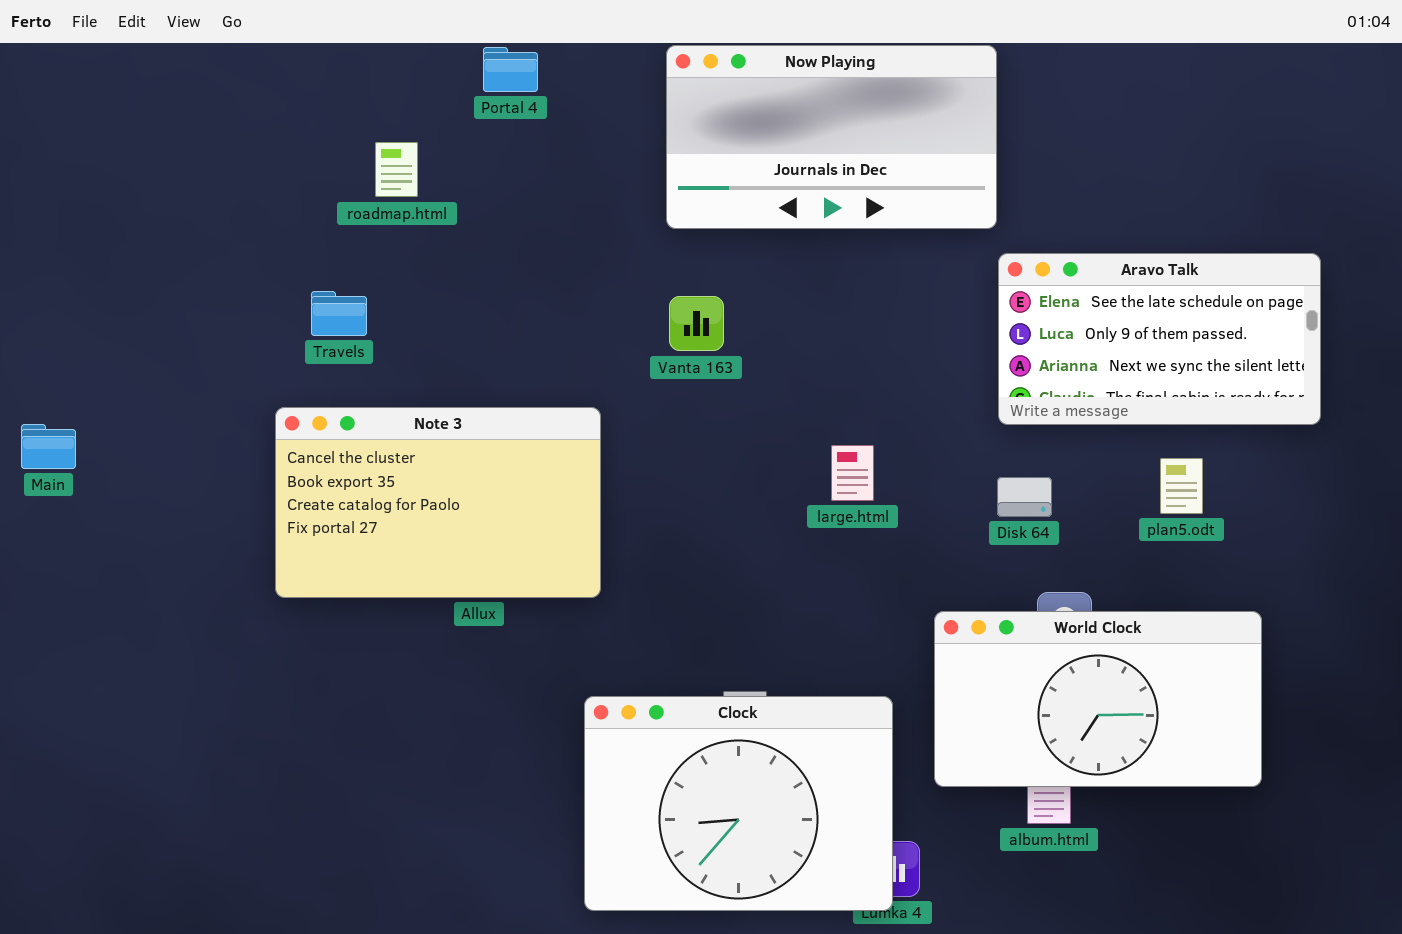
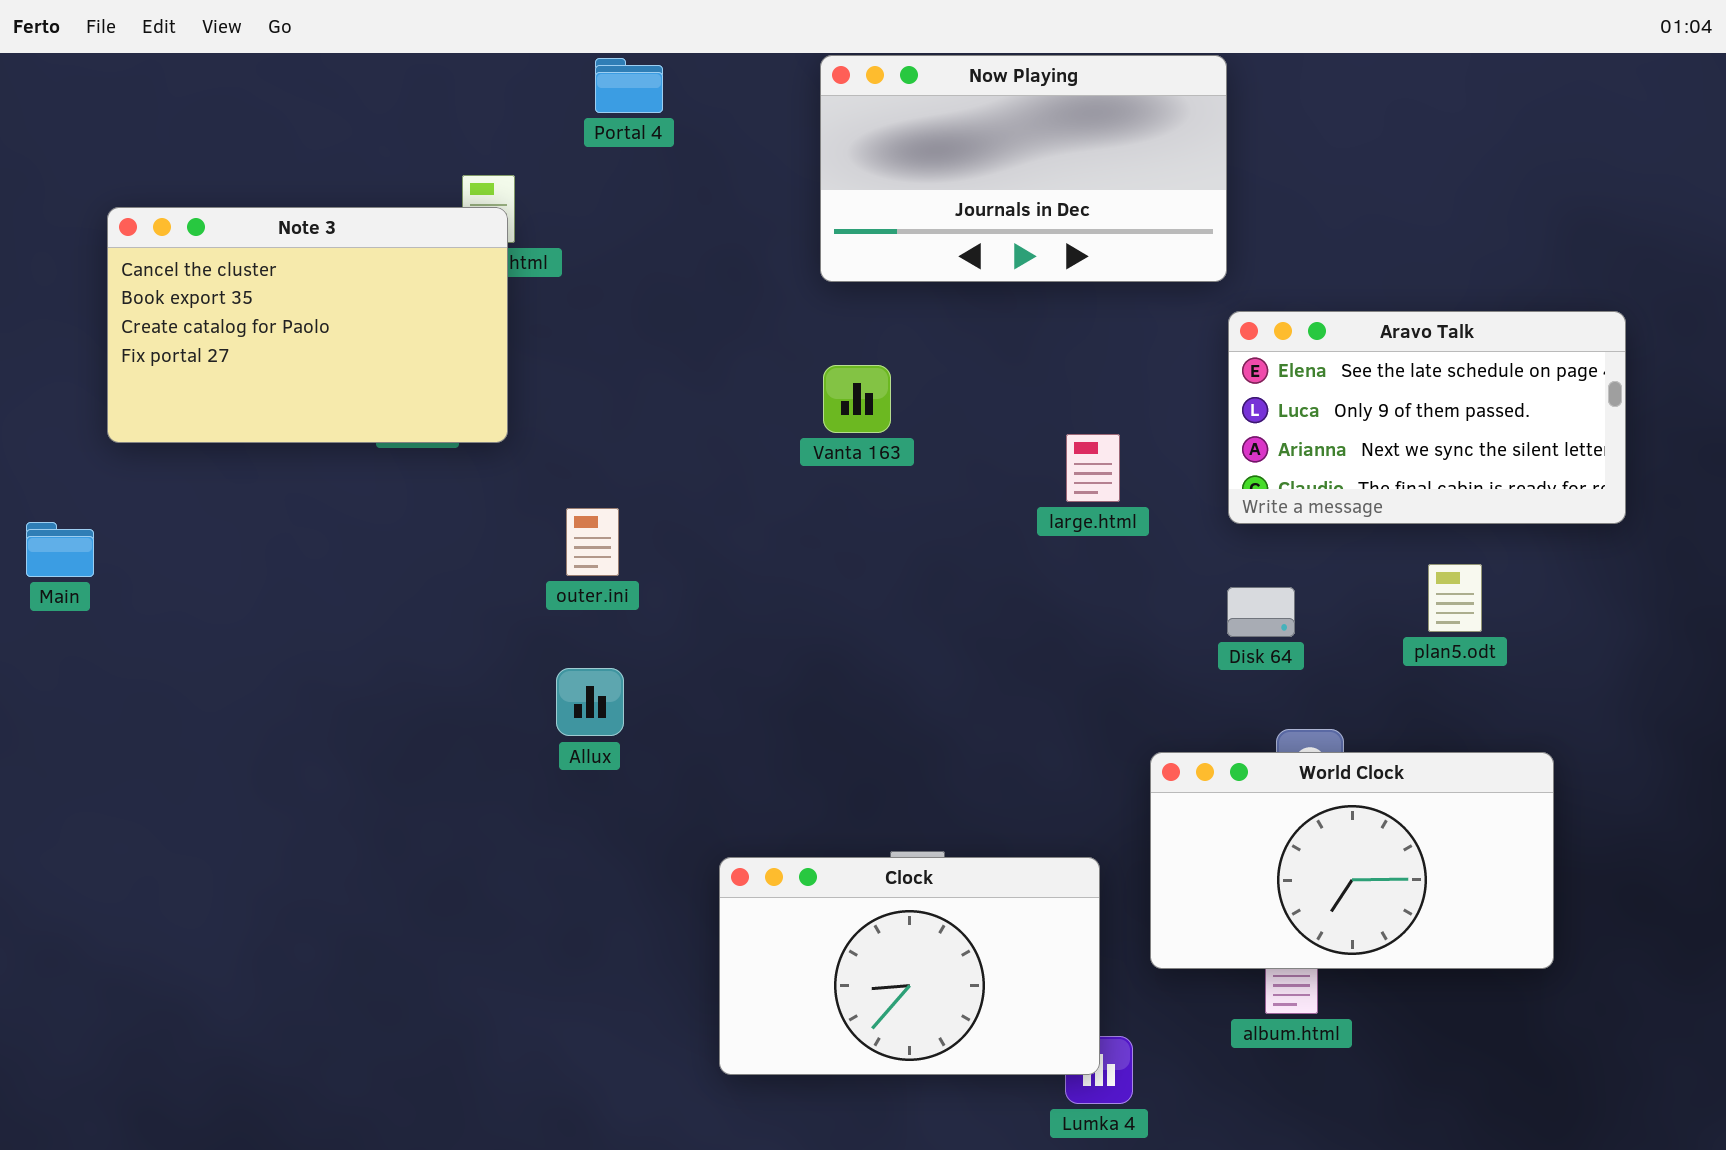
Note 3: [275,407,601,598] -> [107,207,508,443], moved
large.html: [831,445,874,501] -> [1066,434,1120,502], moved
Clock: [584,696,893,911] -> [719,857,1100,1075], resized

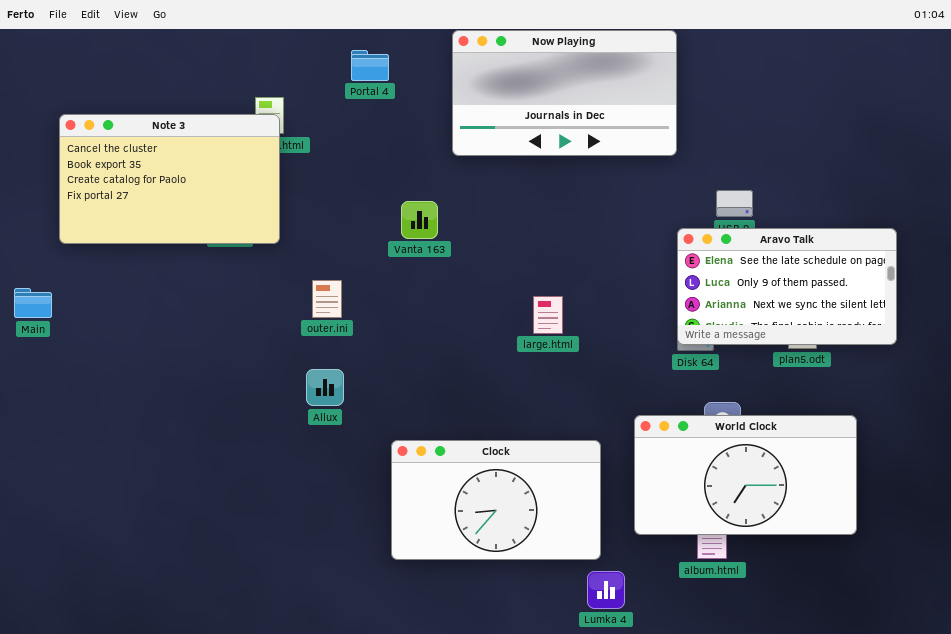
Portal 4: [595,58,663,113] -> [351,50,389,81], moved
Aravo Talk: [1228,311,1626,524] -> [677,228,897,345], moved
Vanta 163: [823,365,891,433] -> [401,201,438,239], moved
large.html: [1066,434,1120,502] -> [533,296,563,334], moved
Clock: [719,857,1100,1075] -> [391,440,601,560], moved

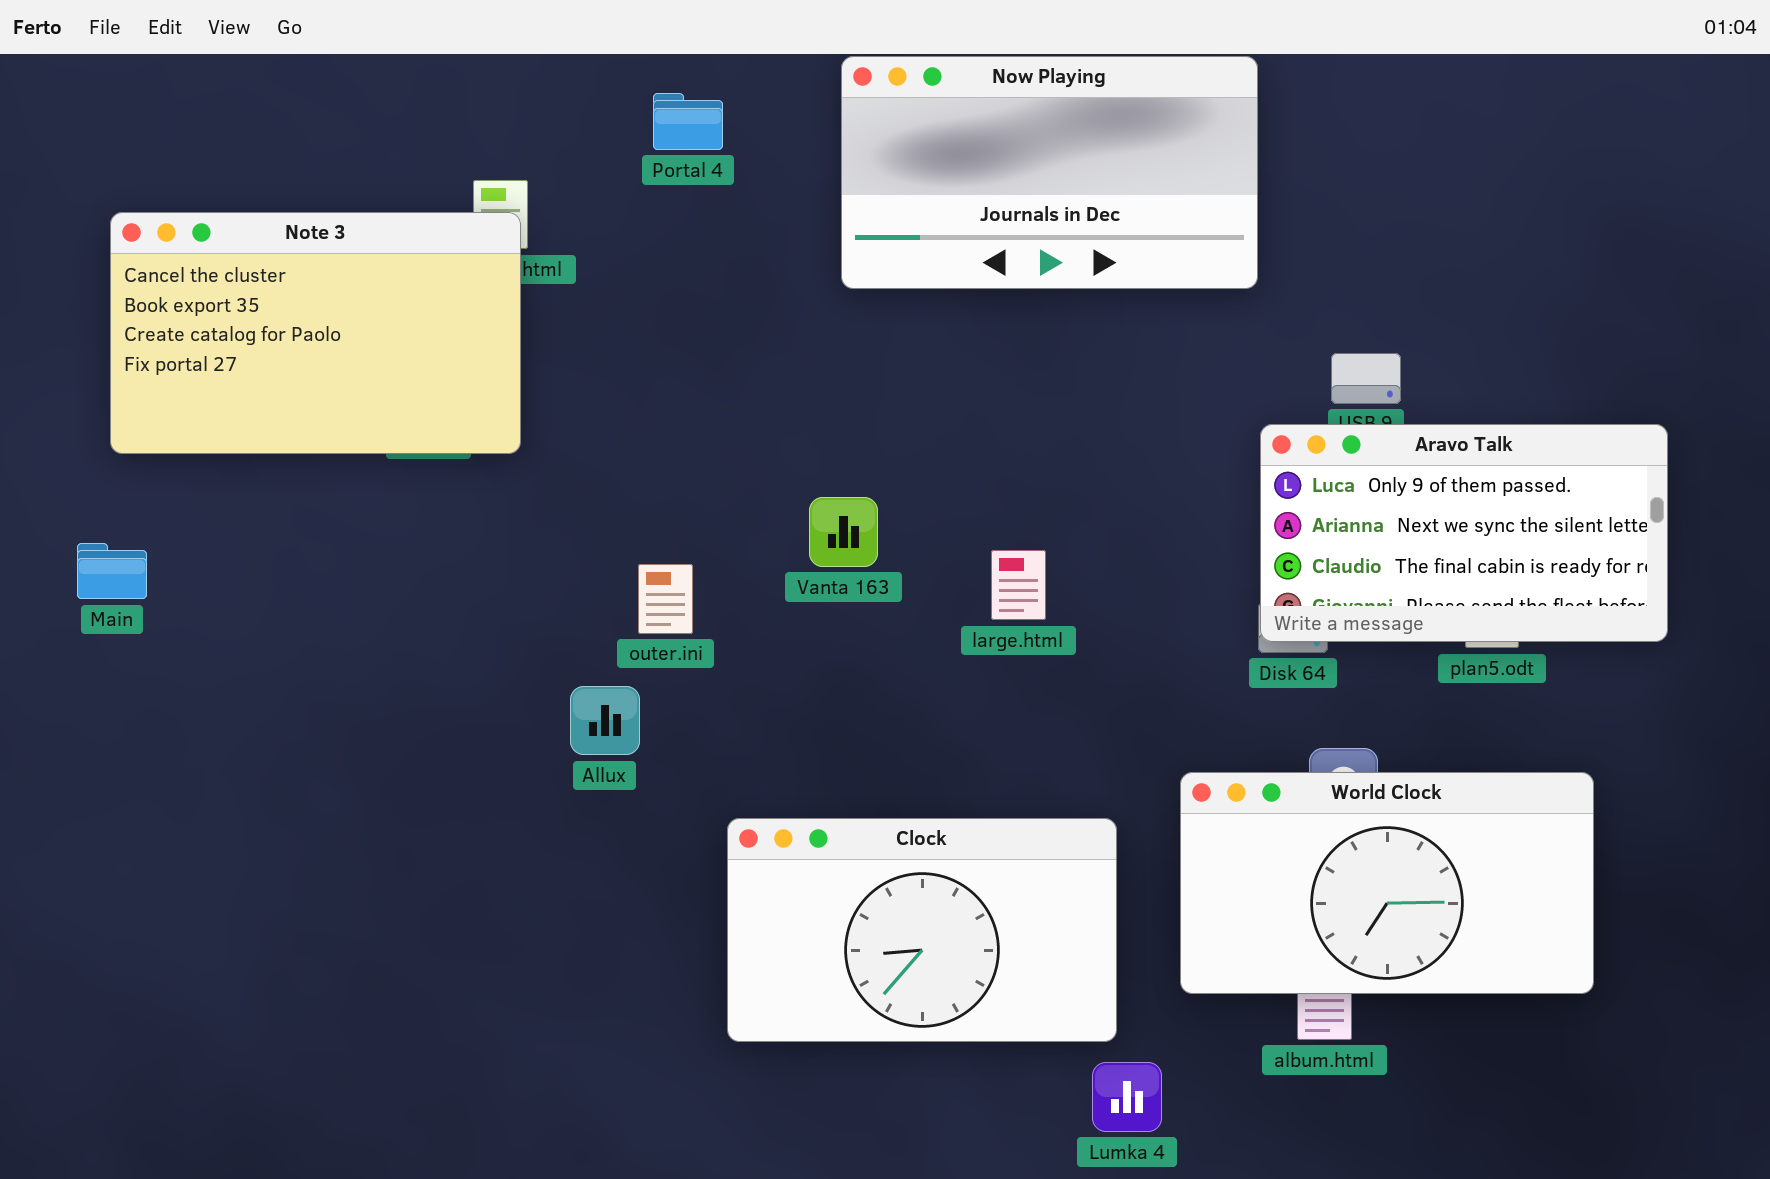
Vanta 163: [401,201,438,239] -> [809,497,878,567], moved
Aravo Talk: [677,228,897,345] -> [1260,424,1668,642], scrolled down 1 row
outer.ini: [312,280,342,318] -> [638,564,693,634], moved
Main: [14,288,52,318] -> [77,543,147,599], moved

